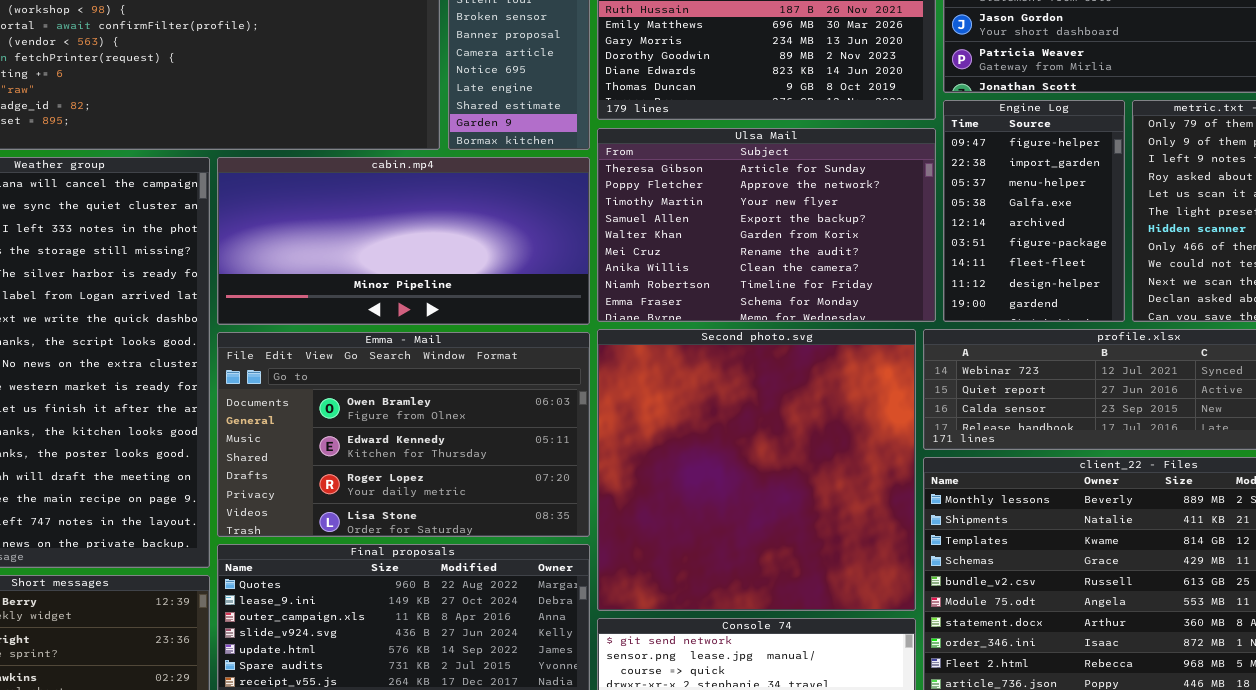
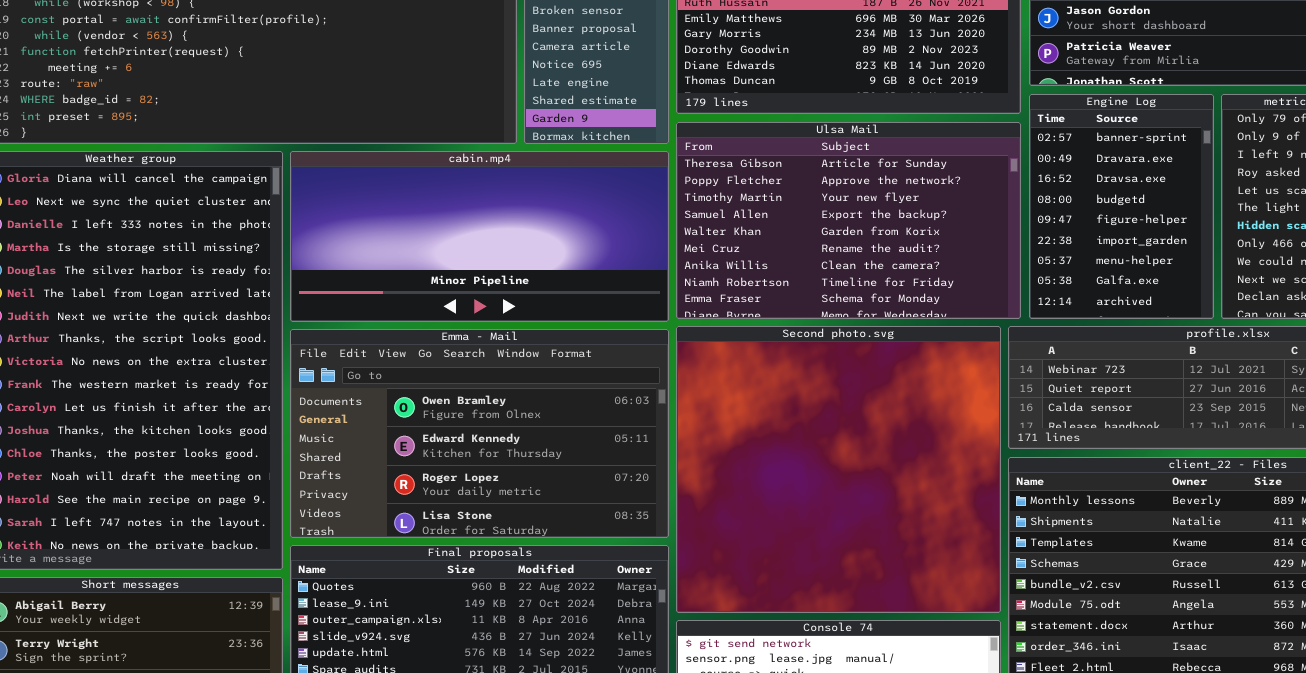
Engine Log: [943,100,1125,322] -> [1029,94,1214,319], scrolled up 4 rows

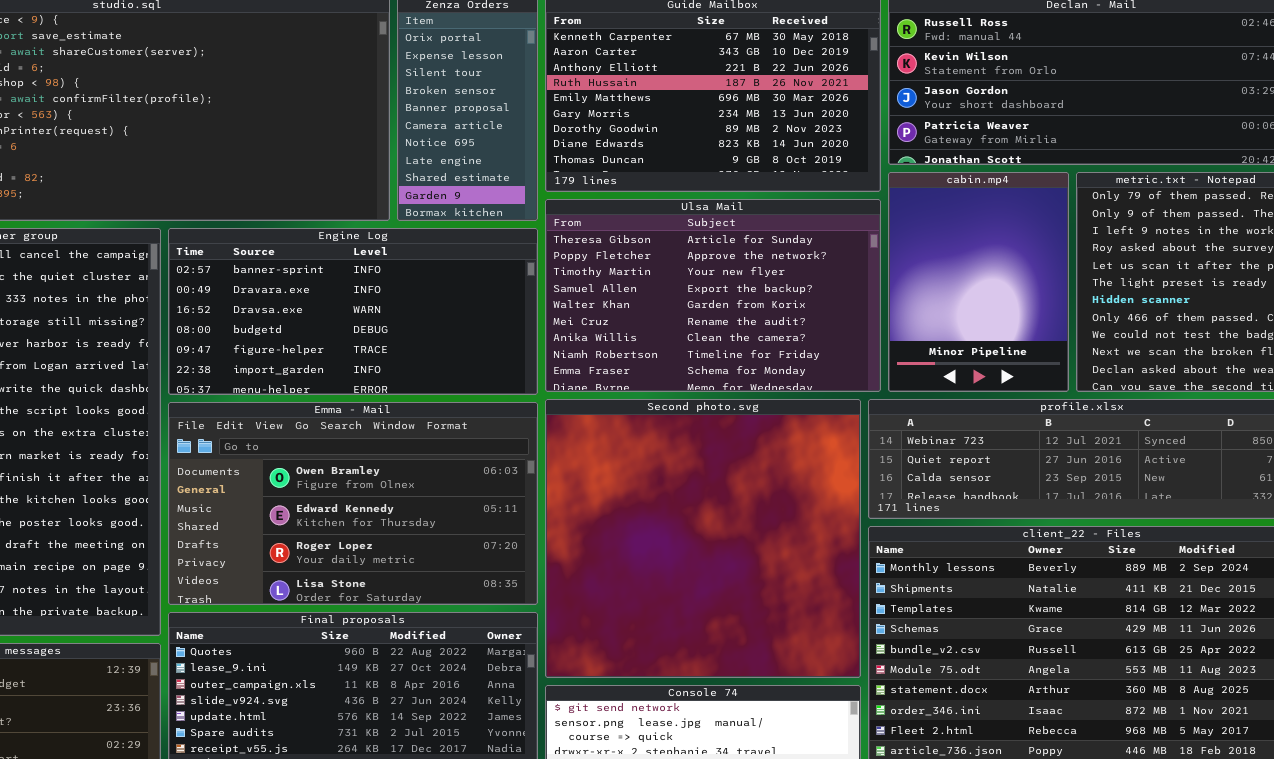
Engine Log: [1029,94,1214,319] -> [168,228,538,395], moved, resized
cabin.mp4: [290,151,669,322] -> [888,172,1069,392], moved, resized

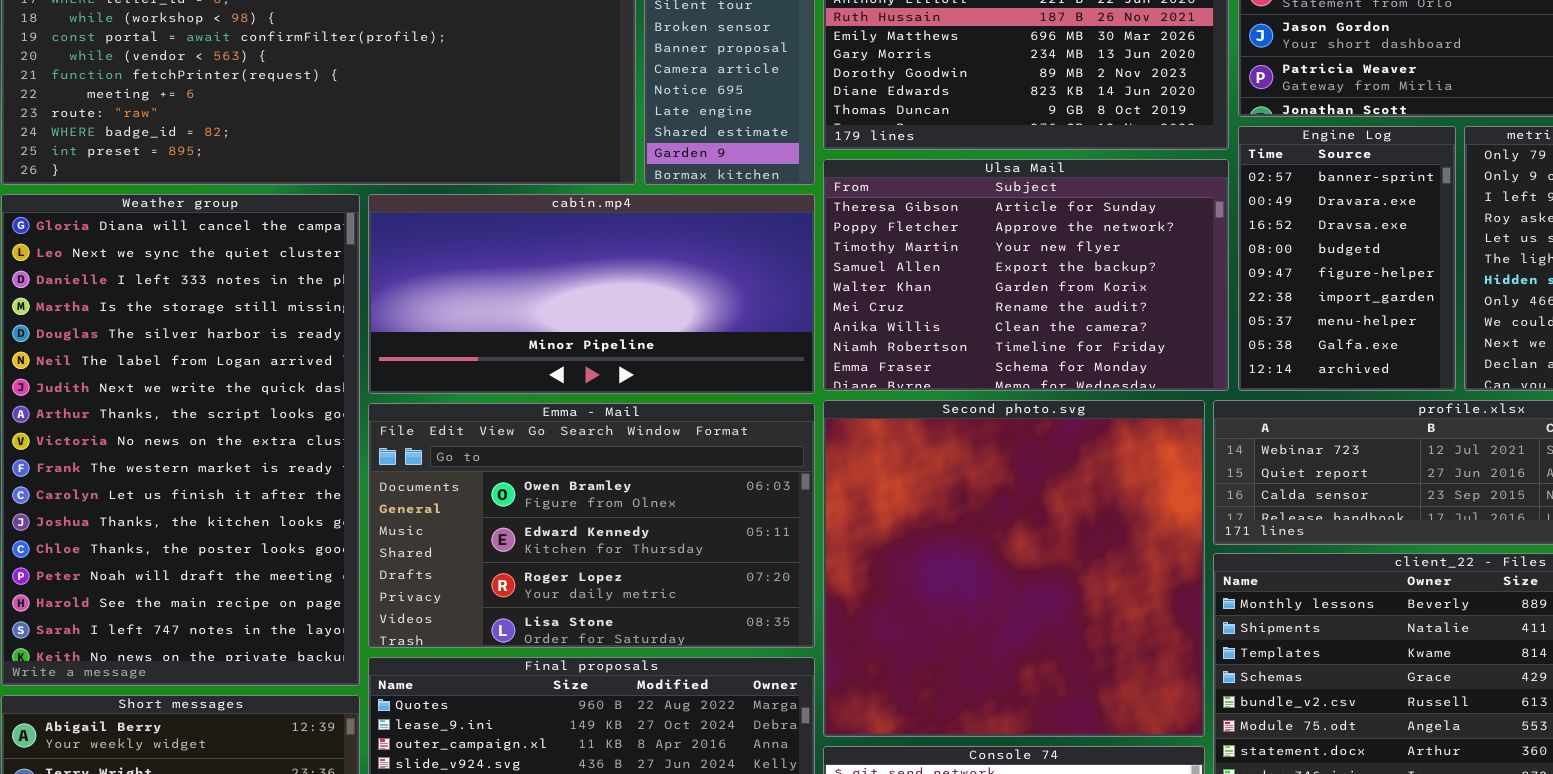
cabin.mp4: [888,172,1069,392] -> [368,194,815,394], moved, resized
Engine Log: [168,228,538,395] -> [1238,126,1456,391], moved, resized

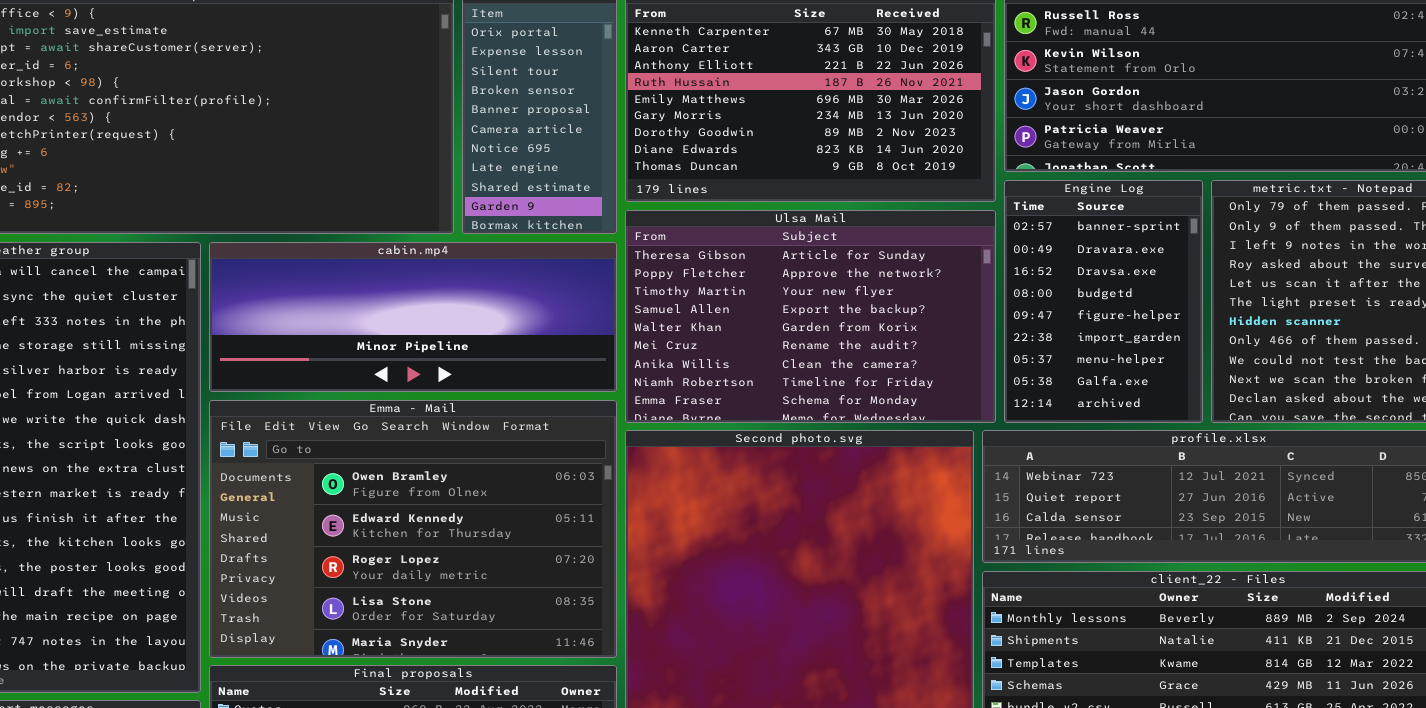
cabin.mp4: [368,194,815,394] -> [209,242,617,392], resized
Emma - Mail: [368,403,815,648] -> [209,400,617,658], resized

